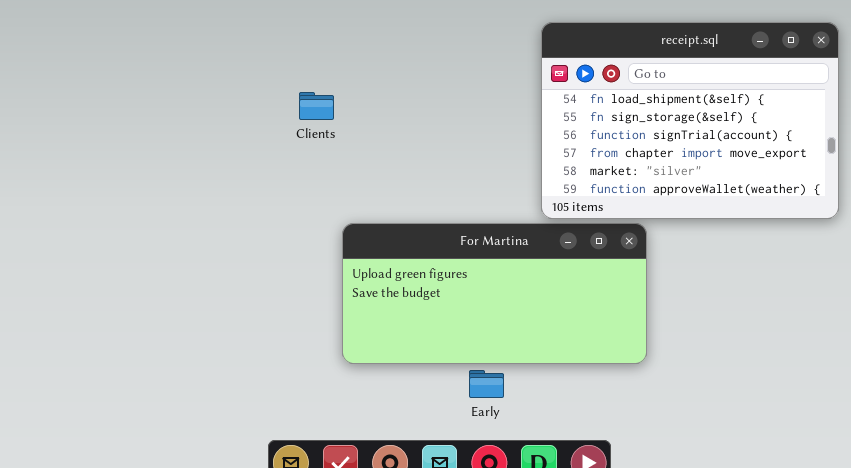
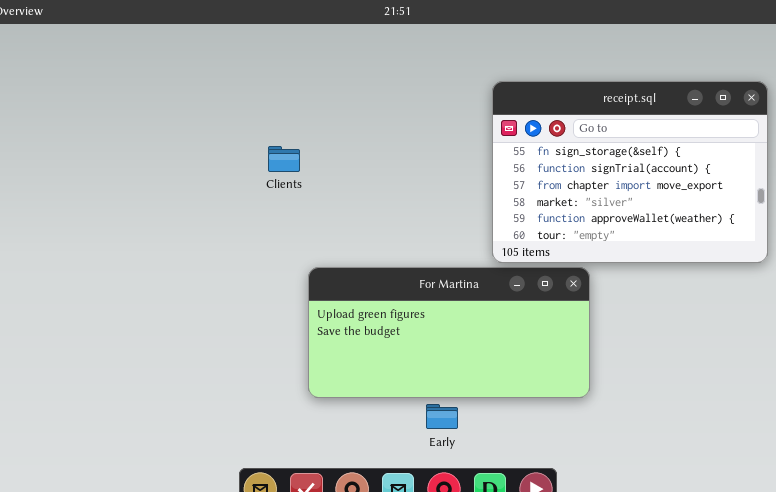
receipt.sql: [541,22,839,219] -> [492,81,768,263], scrolled down 1 row

